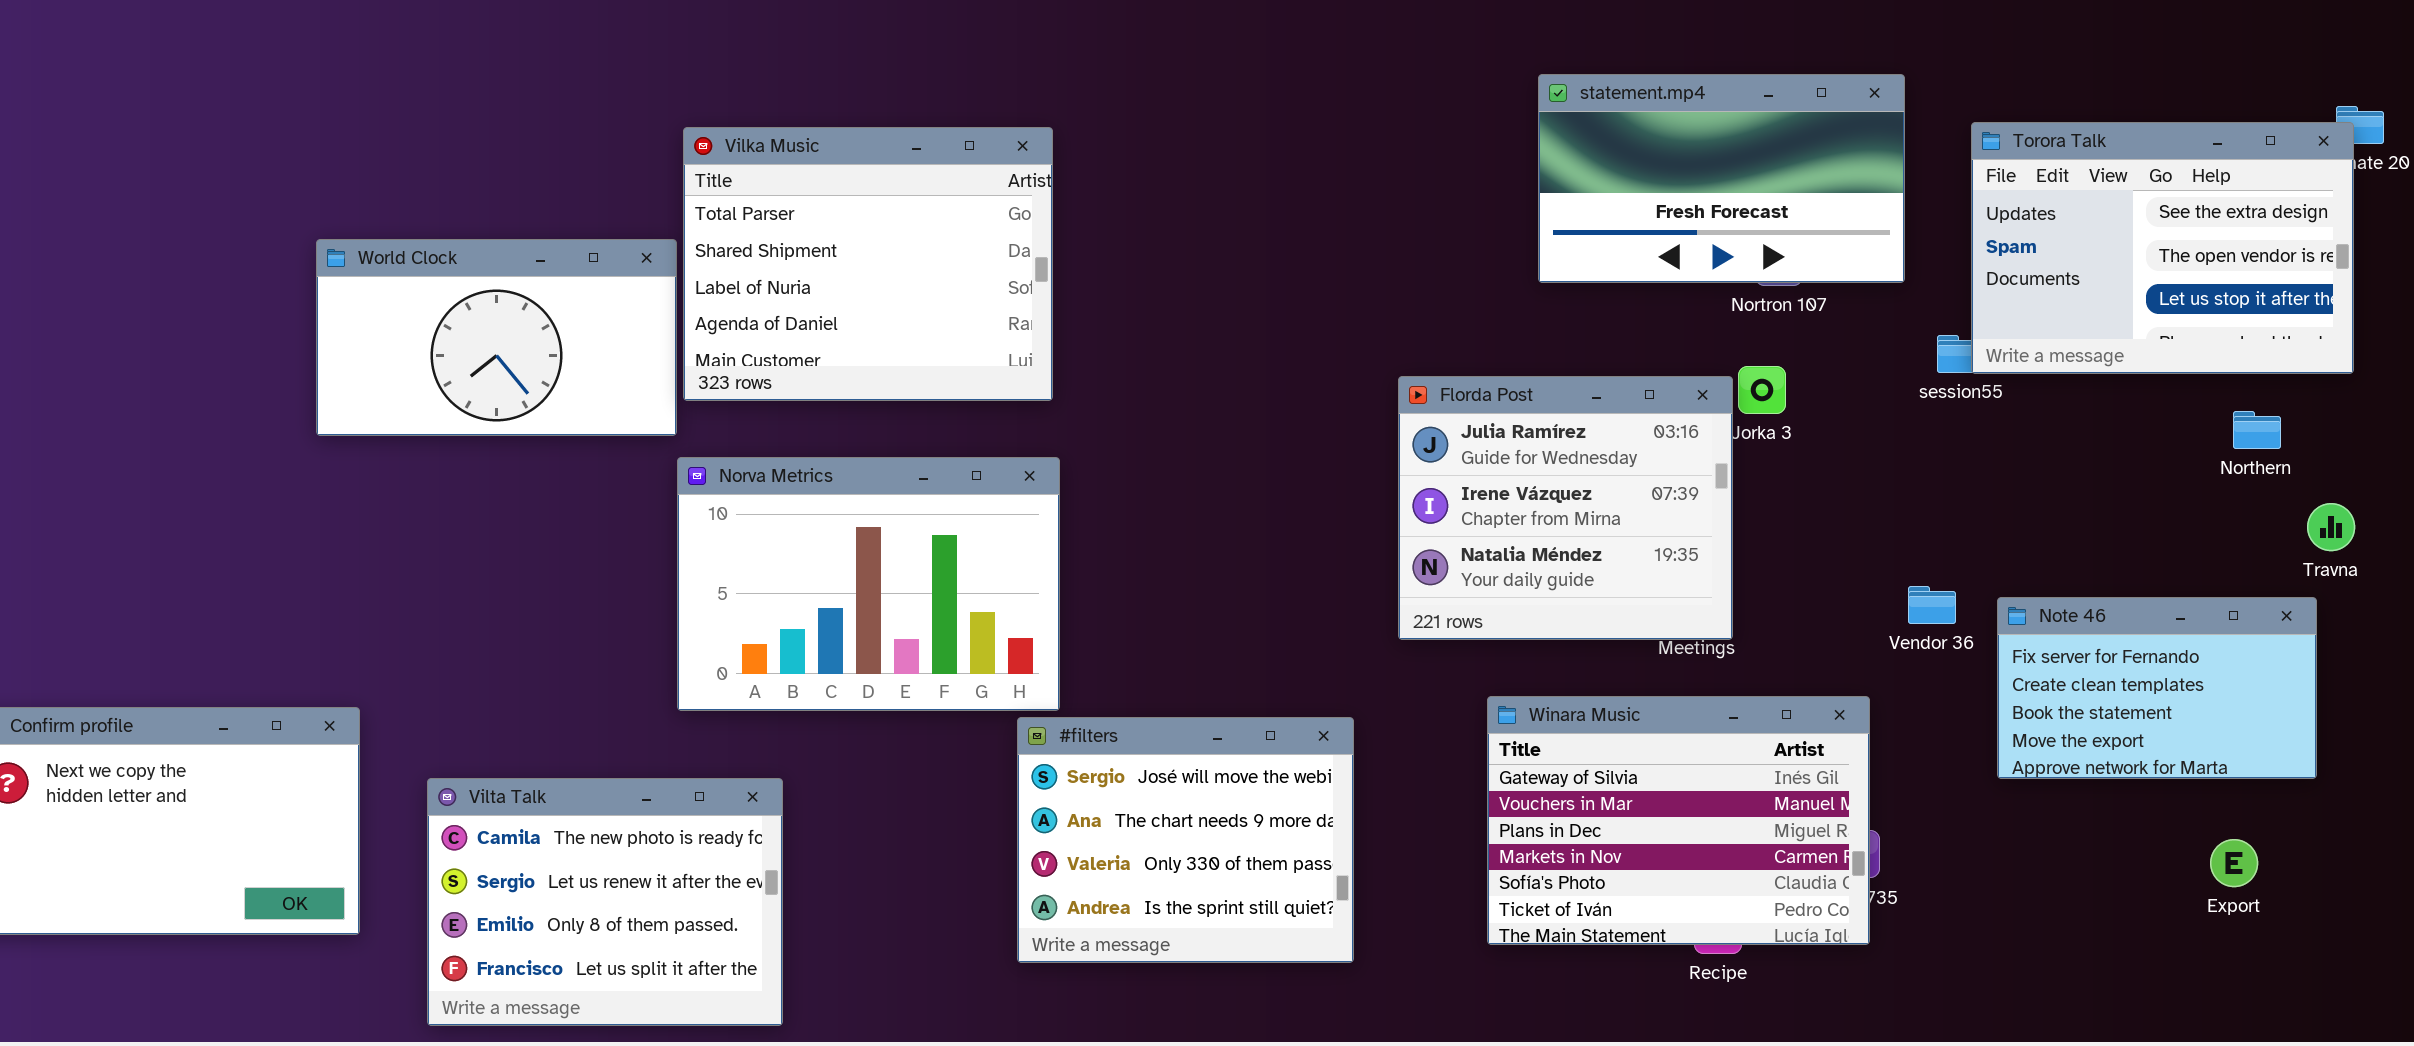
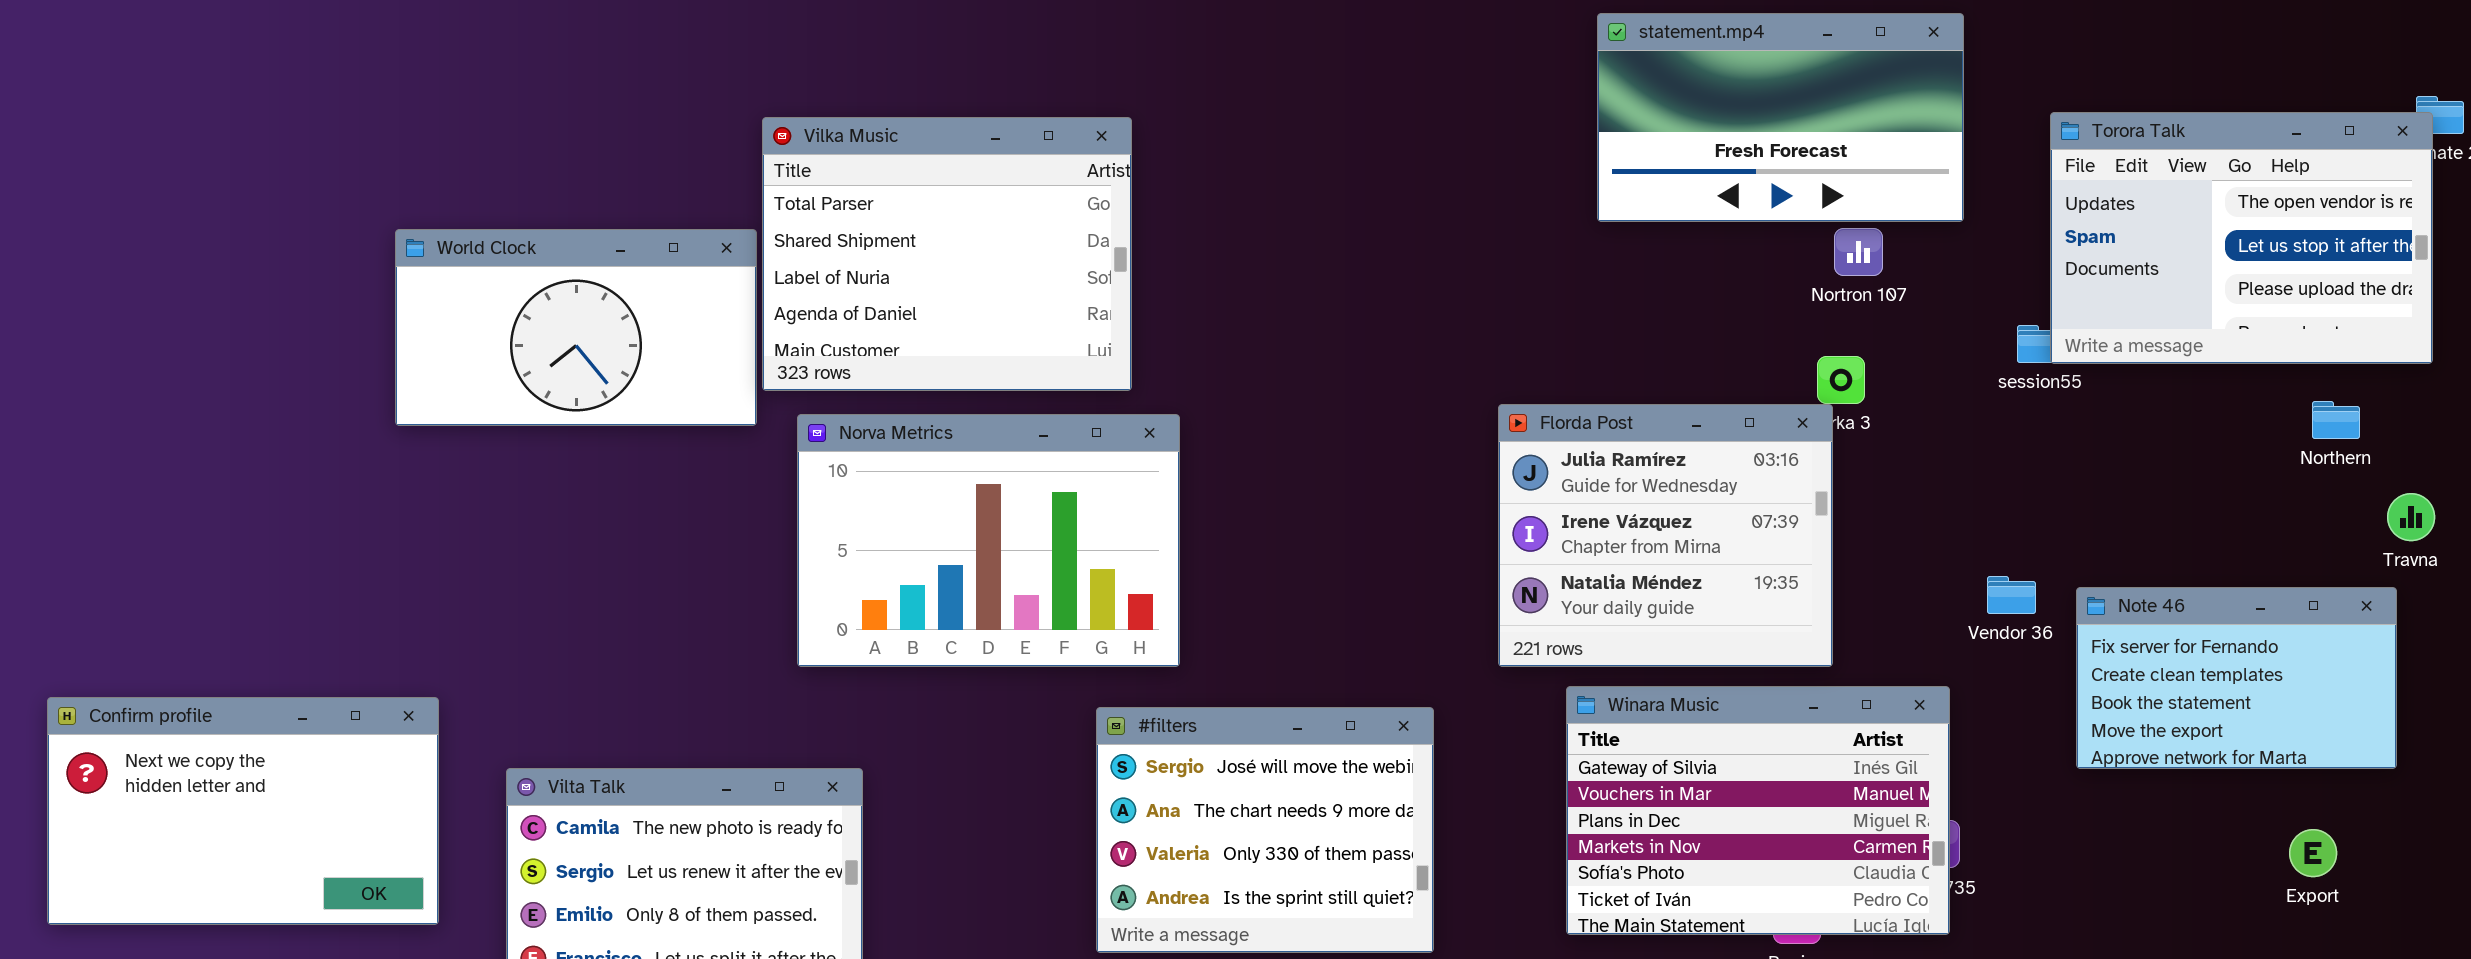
statement.mp4: [1538,74,1905,283] -> [1597,13,1964,222], moved
Torora Talk: [1971,122,2354,374] -> [2050,112,2433,364], scrolled down 1 row
Florda Post: [1398,376,1733,640] -> [1498,404,1833,667], moved
Norva Metrics: [677,457,1060,711] -> [797,414,1180,667], moved

